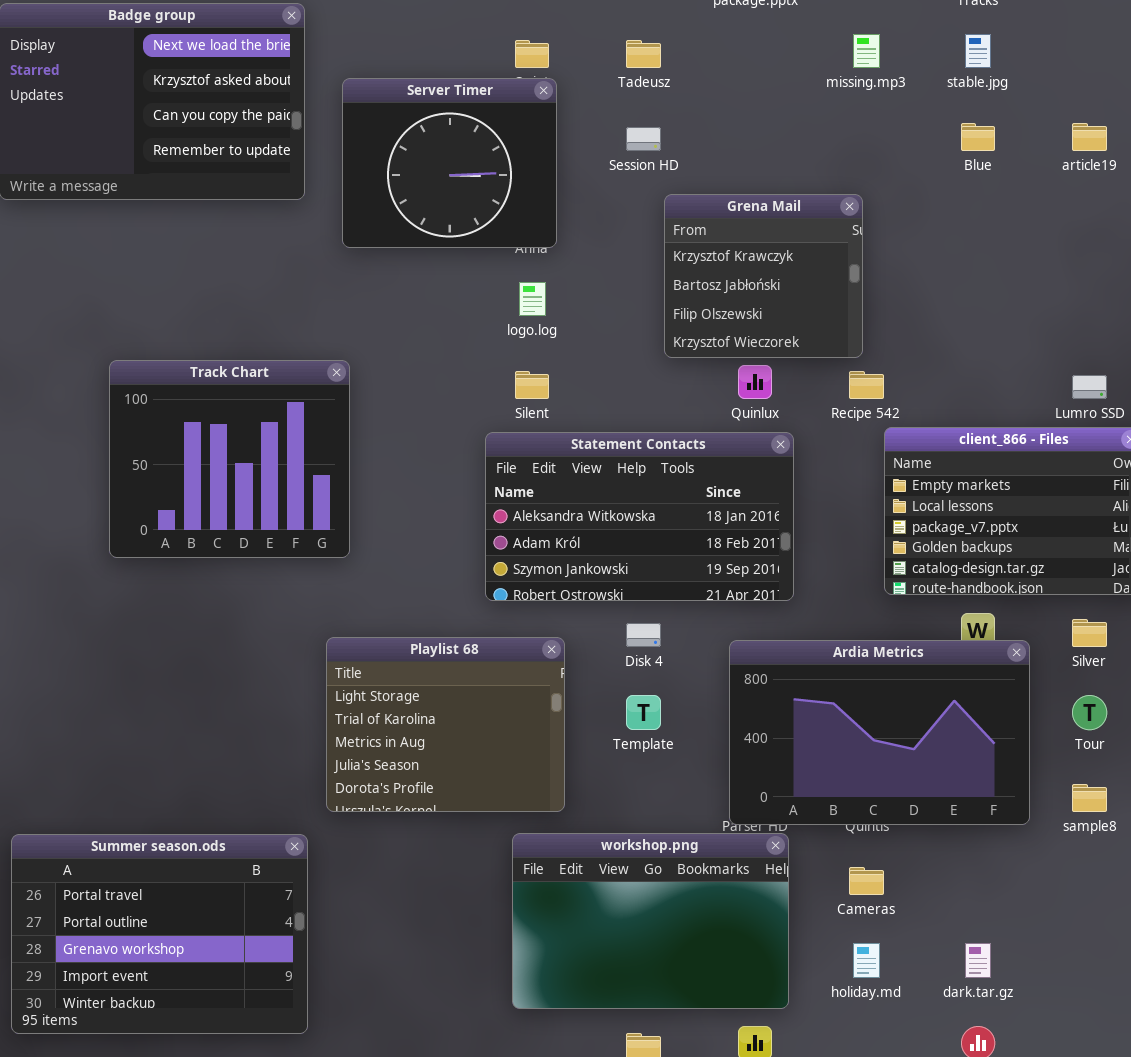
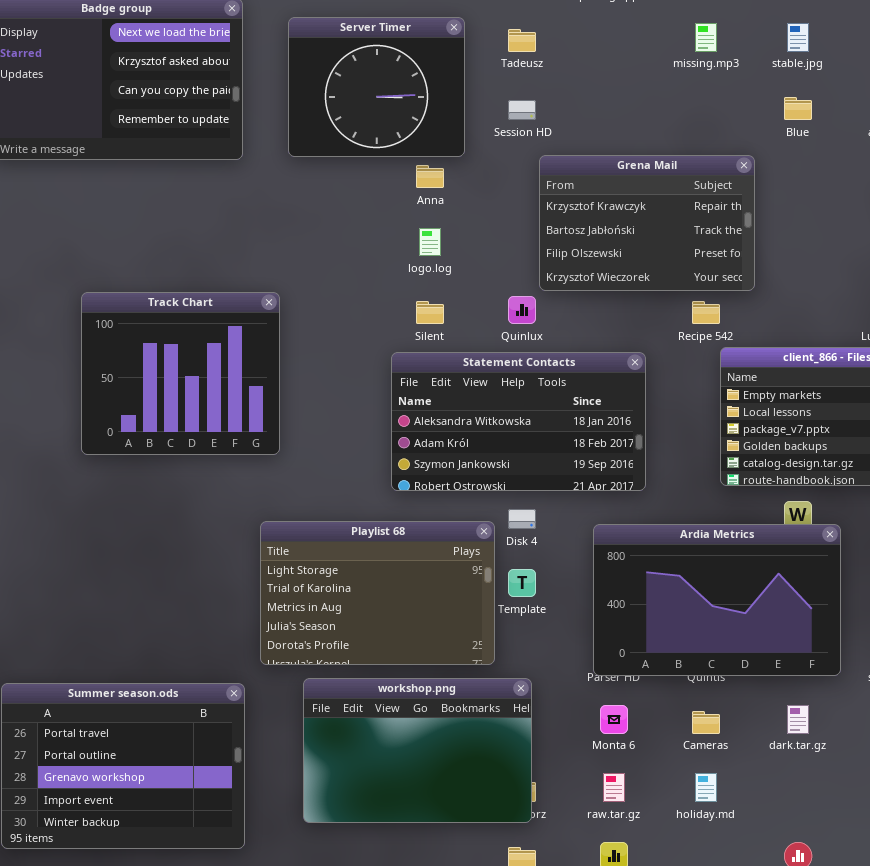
Server Timer: [342,78,557,248] -> [288,17,465,157], moved
Grena Mail: [664,194,863,358] -> [539,155,755,291], resized
Quinlux: [738,365,772,399] -> [508,296,536,324], moved
Playlist 68: [326,637,565,812] -> [260,521,495,665], resized
workshop.png: [512,833,789,1009] -> [303,678,532,823], moved
dark.tar.gz: [965,943,991,978] -> [787,705,809,734], moved

